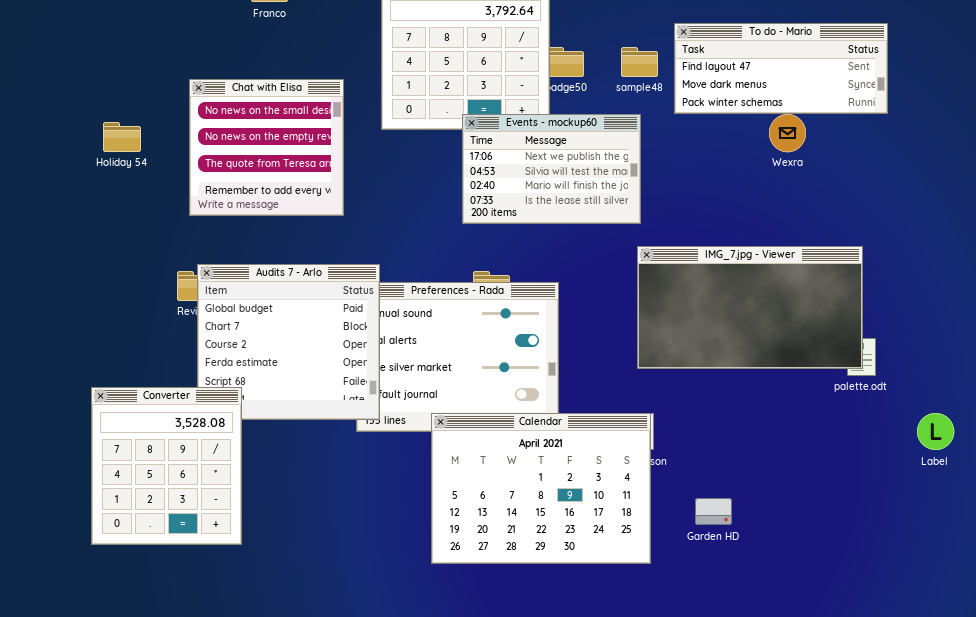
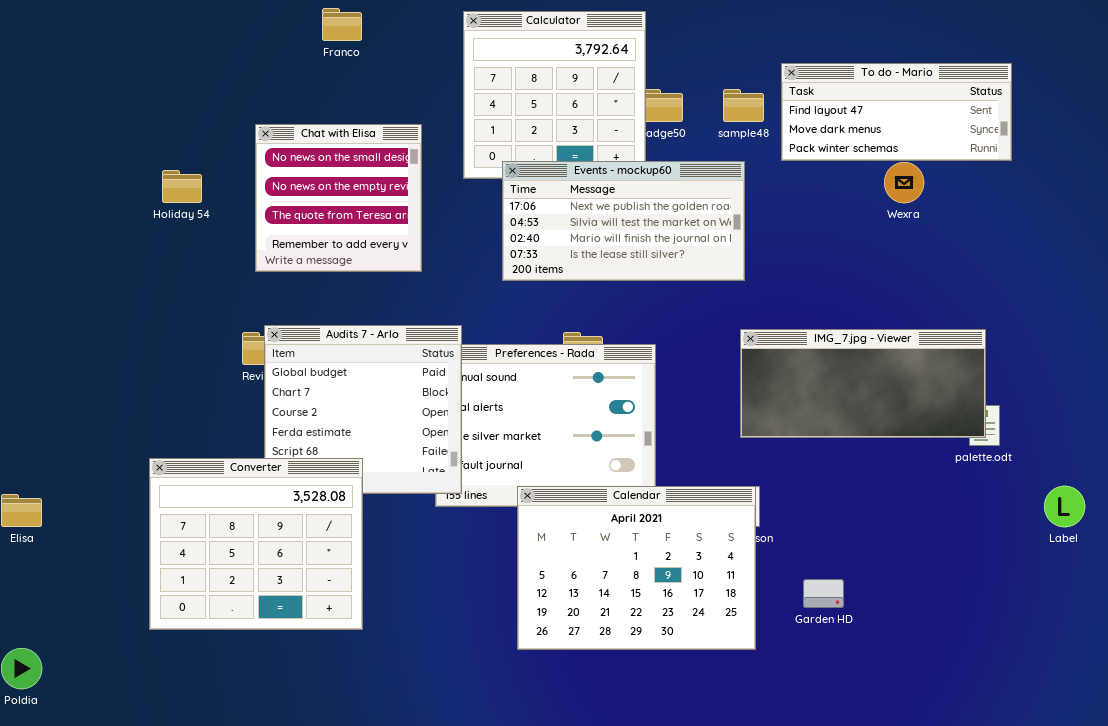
Events - mockup60: [462,114,641,224] -> [502,161,745,281], resized
IMG_7.jpg - Viewer: [637,246,863,369] -> [740,329,986,438], resized
Converter: [91,387,242,545] -> [149,458,363,630], resized

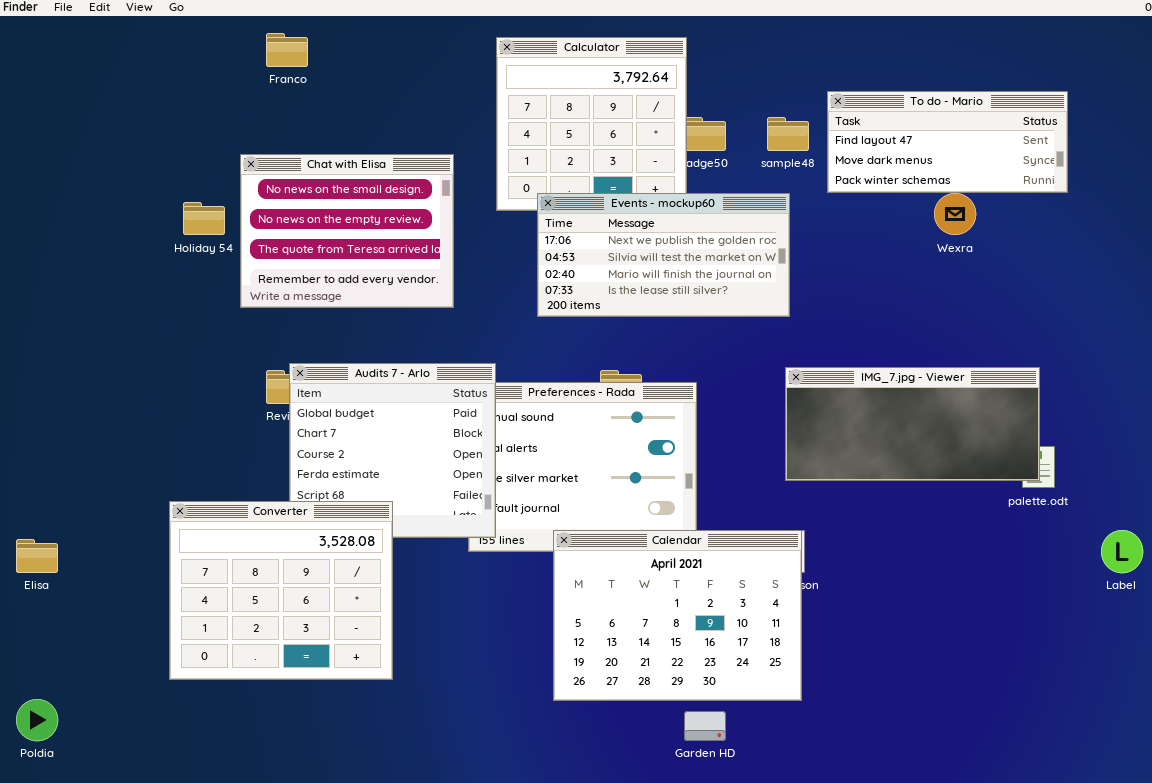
Franco: [322,8,362,41] -> [266,33,308,67], moved
Chat with Elisa: [255,124,422,272] -> [240,154,454,308], resized
Garden HD: [803,579,844,608] -> [684,711,726,741], moved

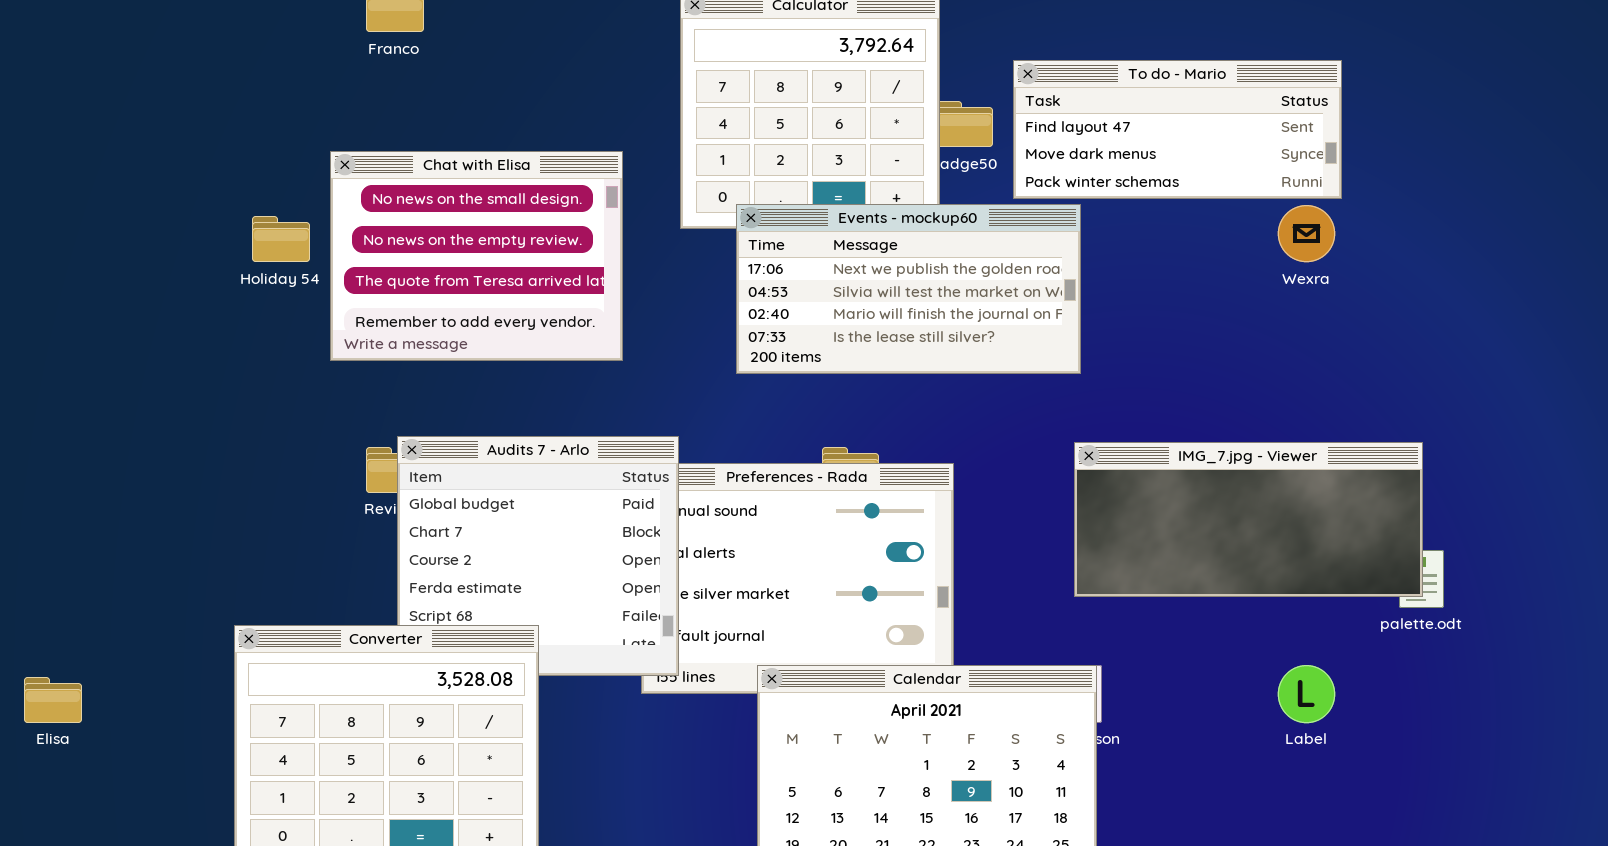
To do - Mario: [827,91,1068,193] -> [1013,60,1342,199], moved
Label: [1101,530,1143,573] -> [1278,665,1335,723], moved

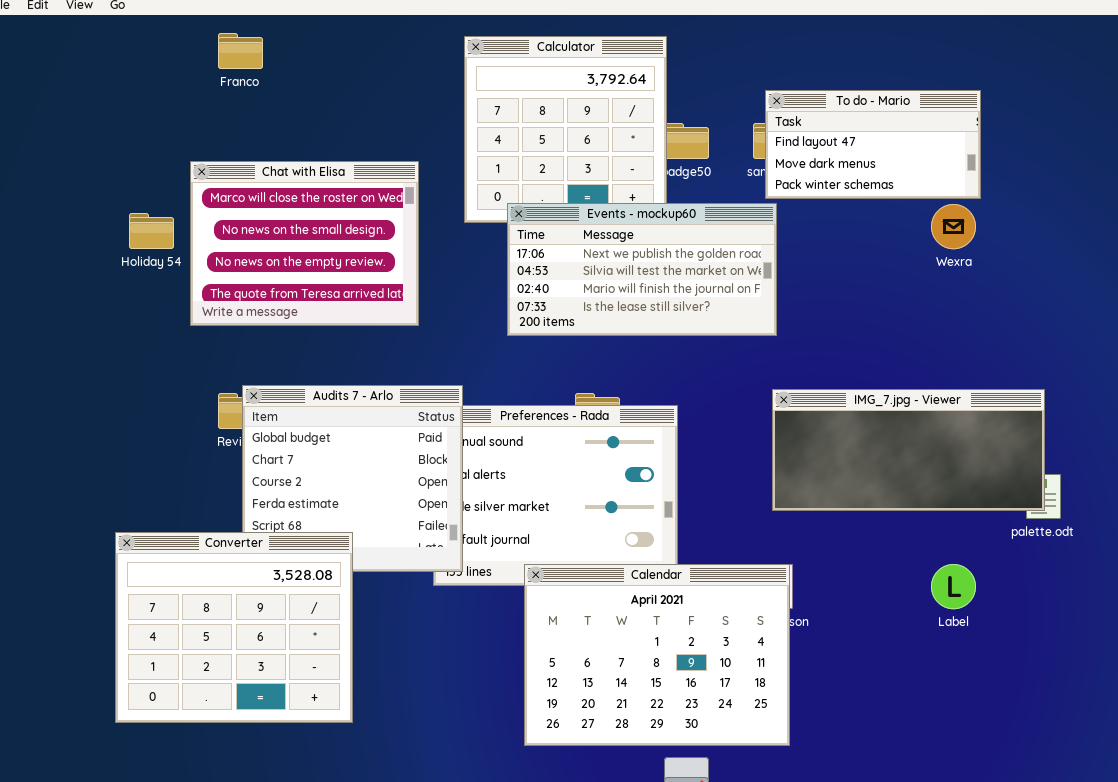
To do - Mario: [1013,60,1342,199] -> [765,90,981,199], resized
Chat with Elisa: [330,151,623,361] -> [190,161,419,326], scrolled up 1 row

